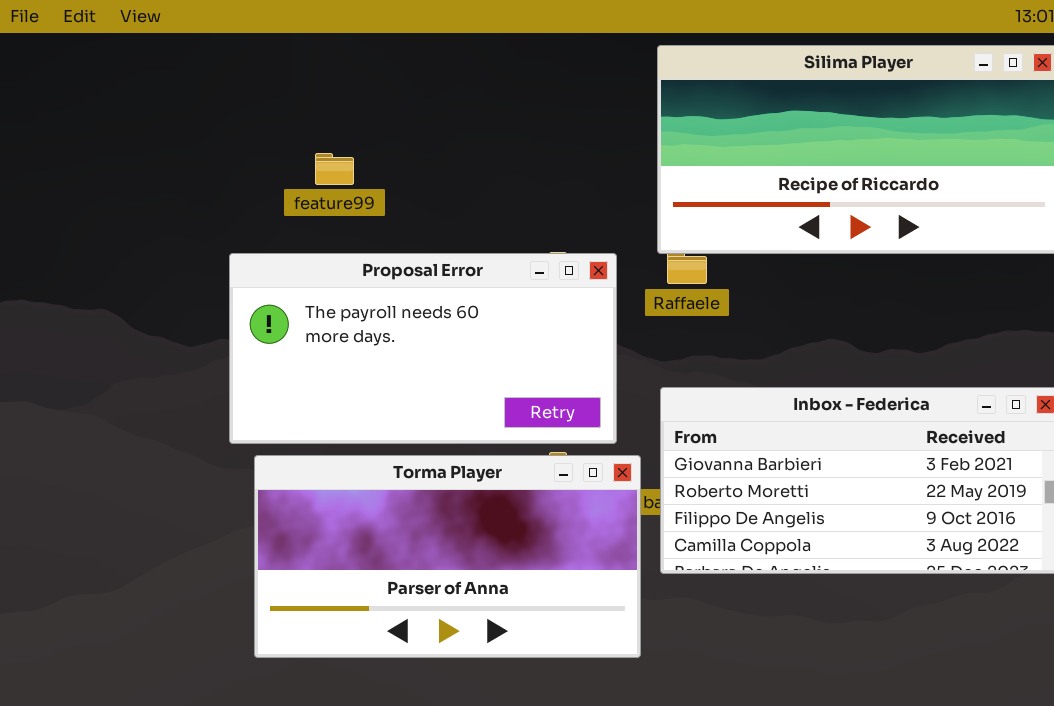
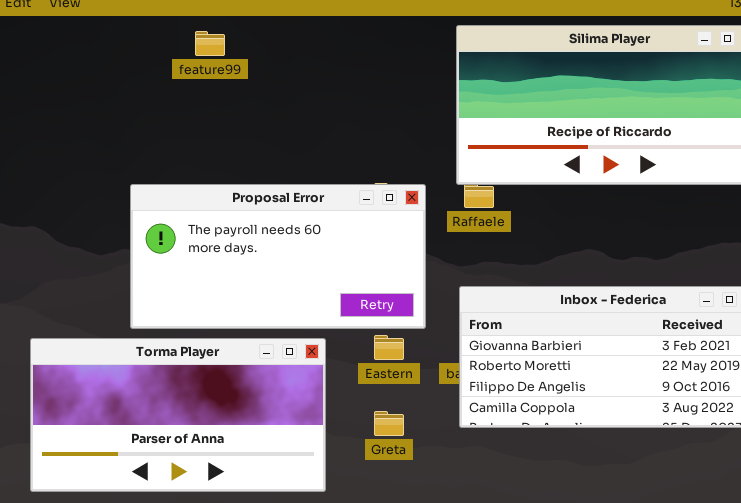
feature99: [315,153,354,185] -> [195,31,225,56], moved
Torma Player: [254,455,641,658] -> [30,338,326,492], moved

